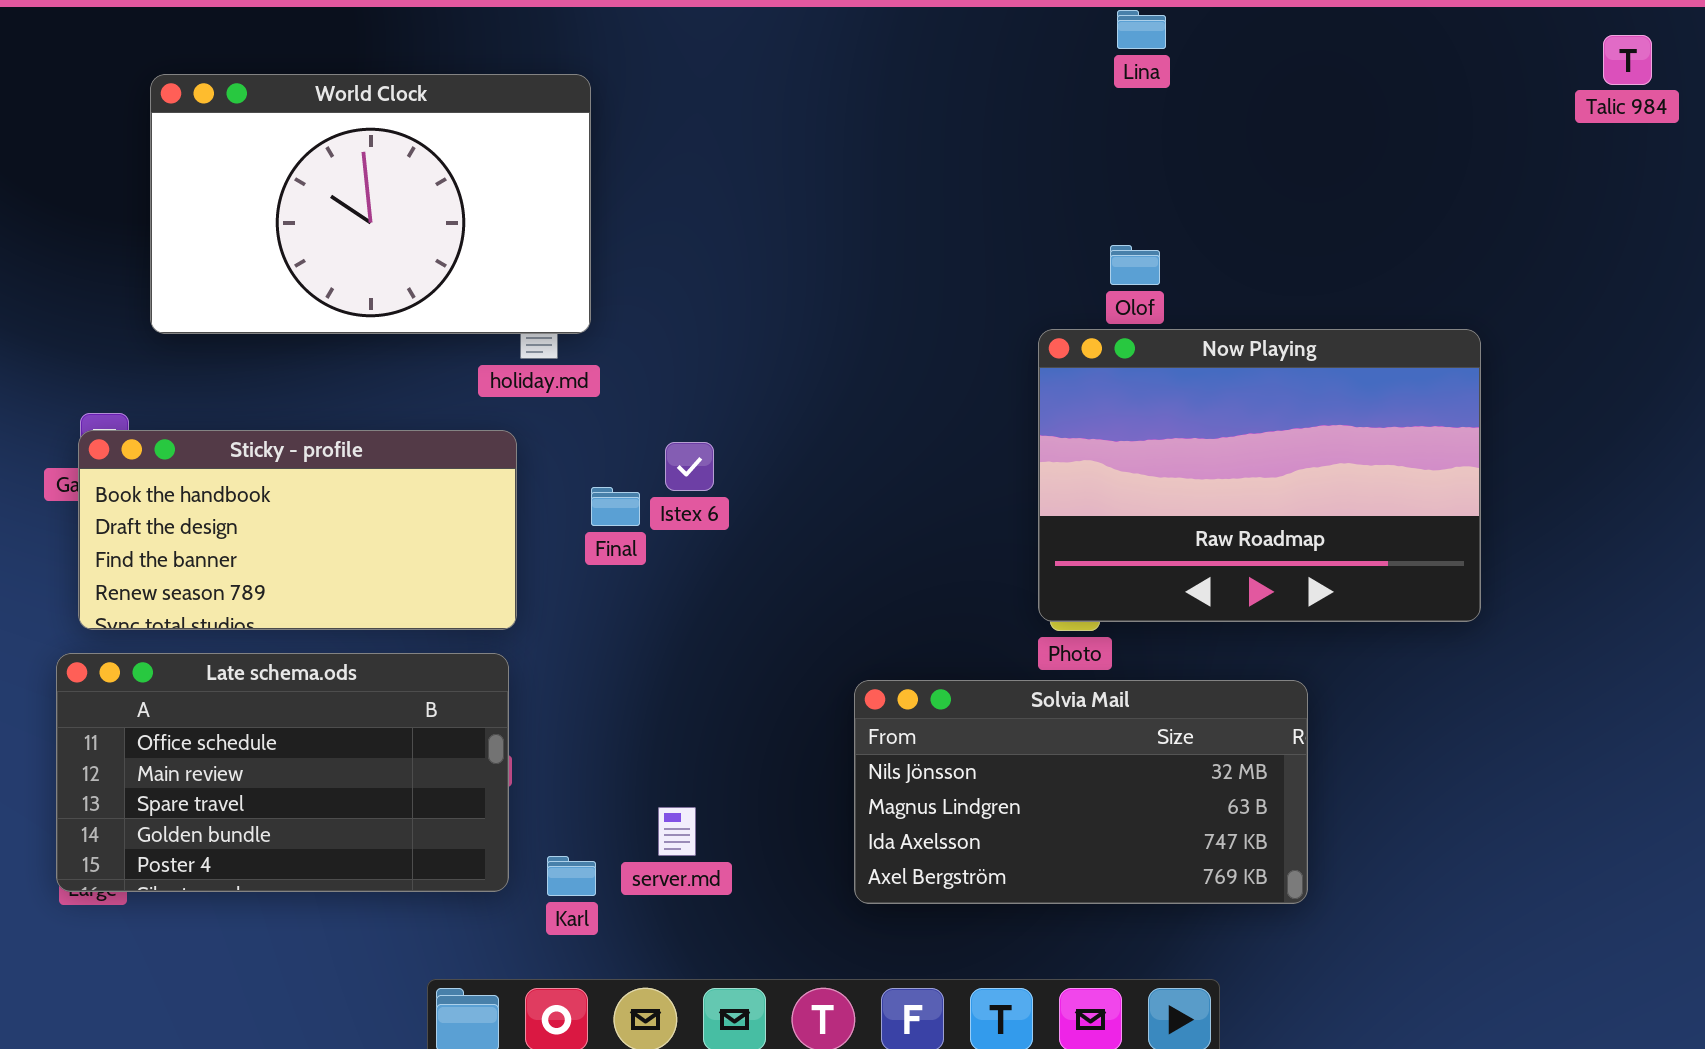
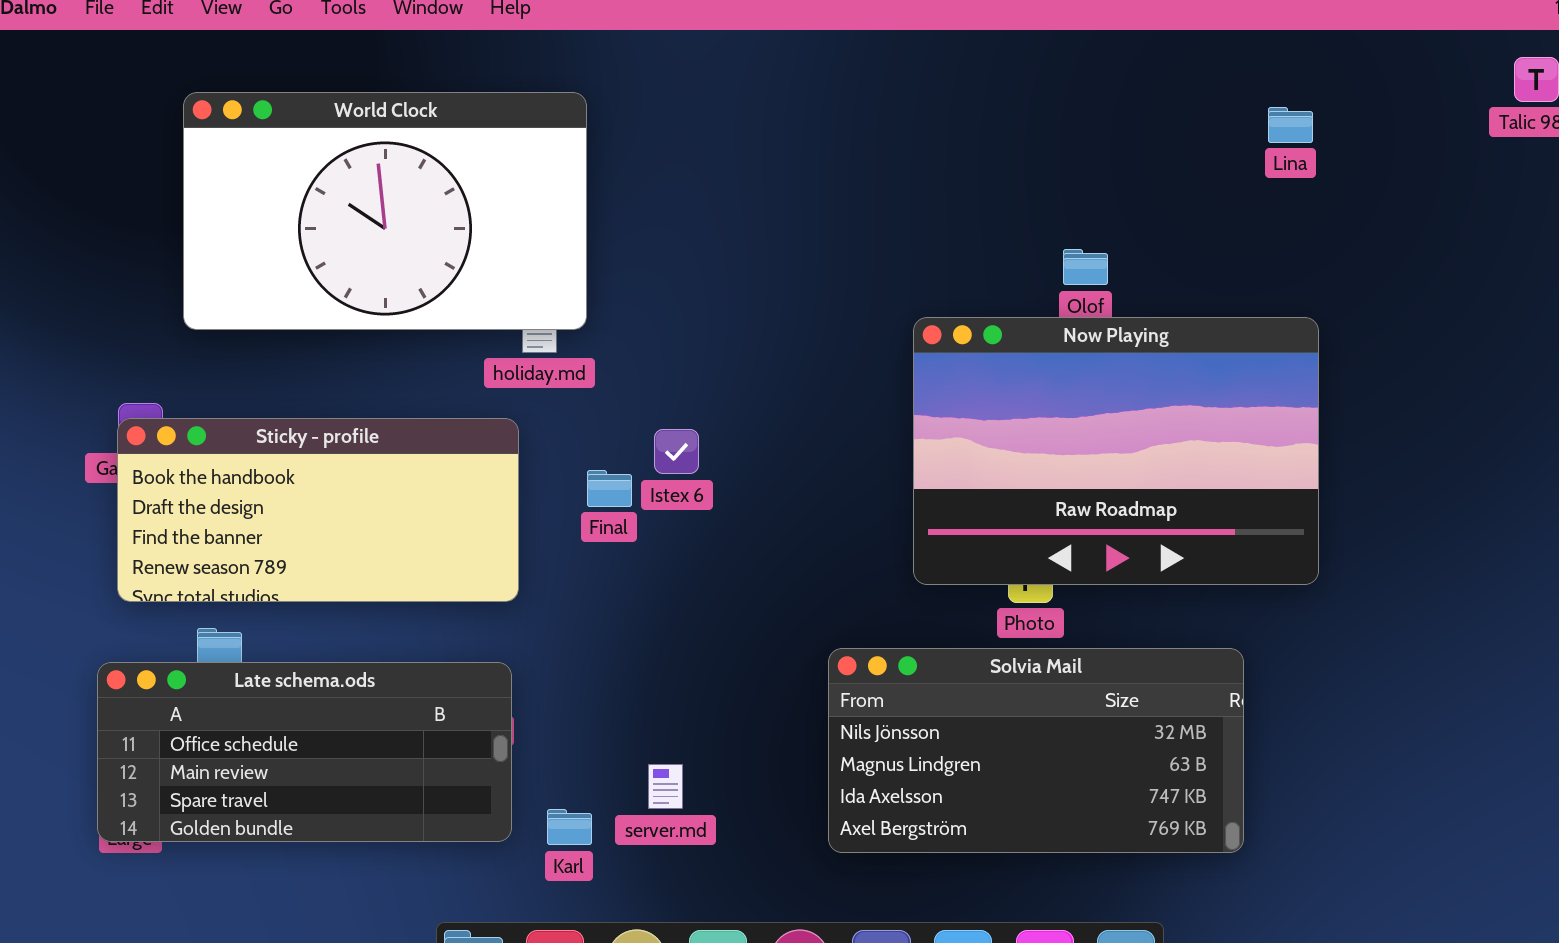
Lina: [1117,10,1166,49] -> [1268,107,1313,143], moved
Now Playing: [1038,329,1481,622] -> [913,317,1319,585], moved
Late schema.ods: [56,653,509,892] -> [97,662,512,842], resized

